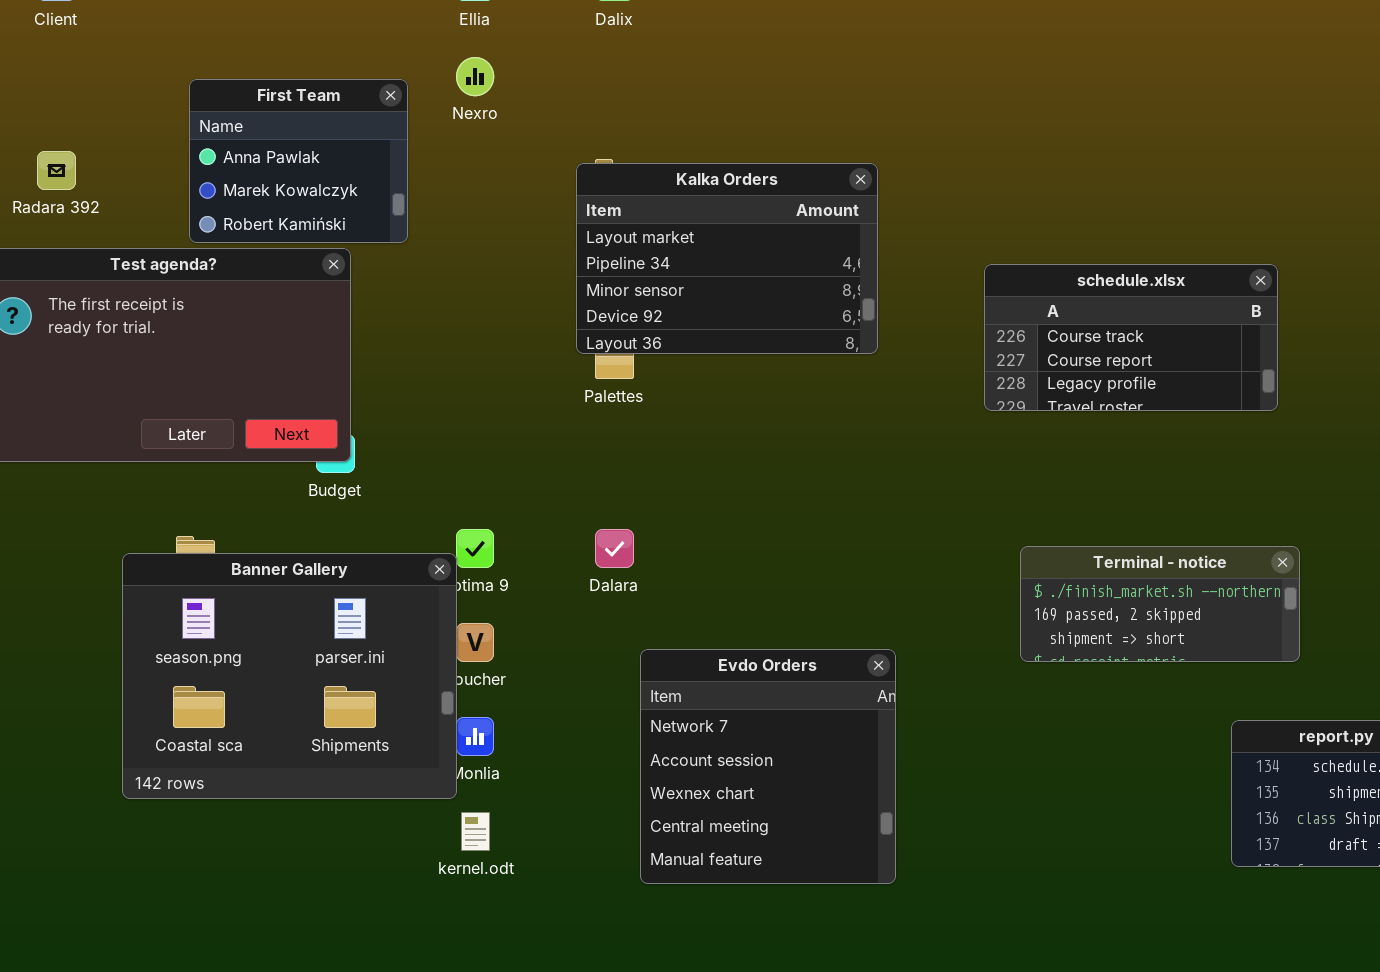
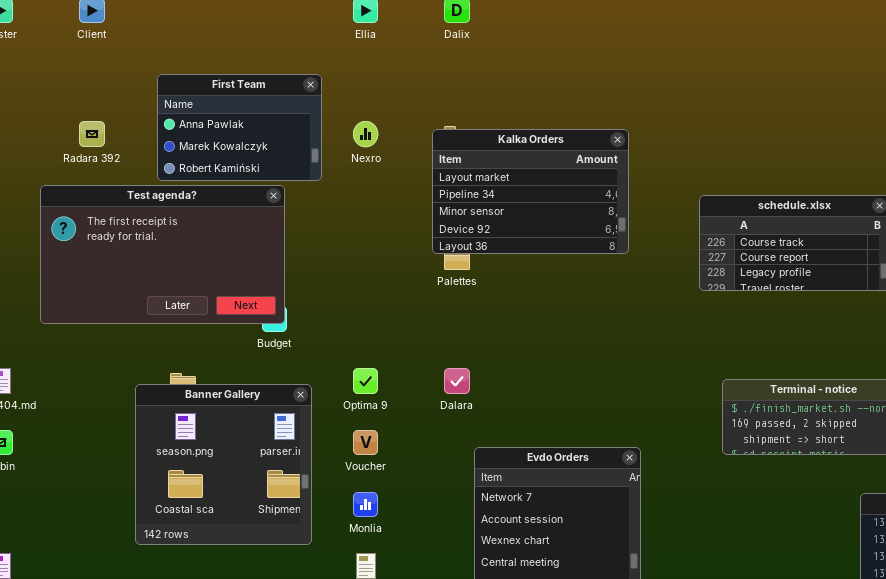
Nexro: [456,57,494,96] -> [353,121,378,147], moved
First Team: [189,79,408,243] -> [157,74,322,181], resized
Banner Gallery: [122,553,457,799] -> [135,384,312,545], resized

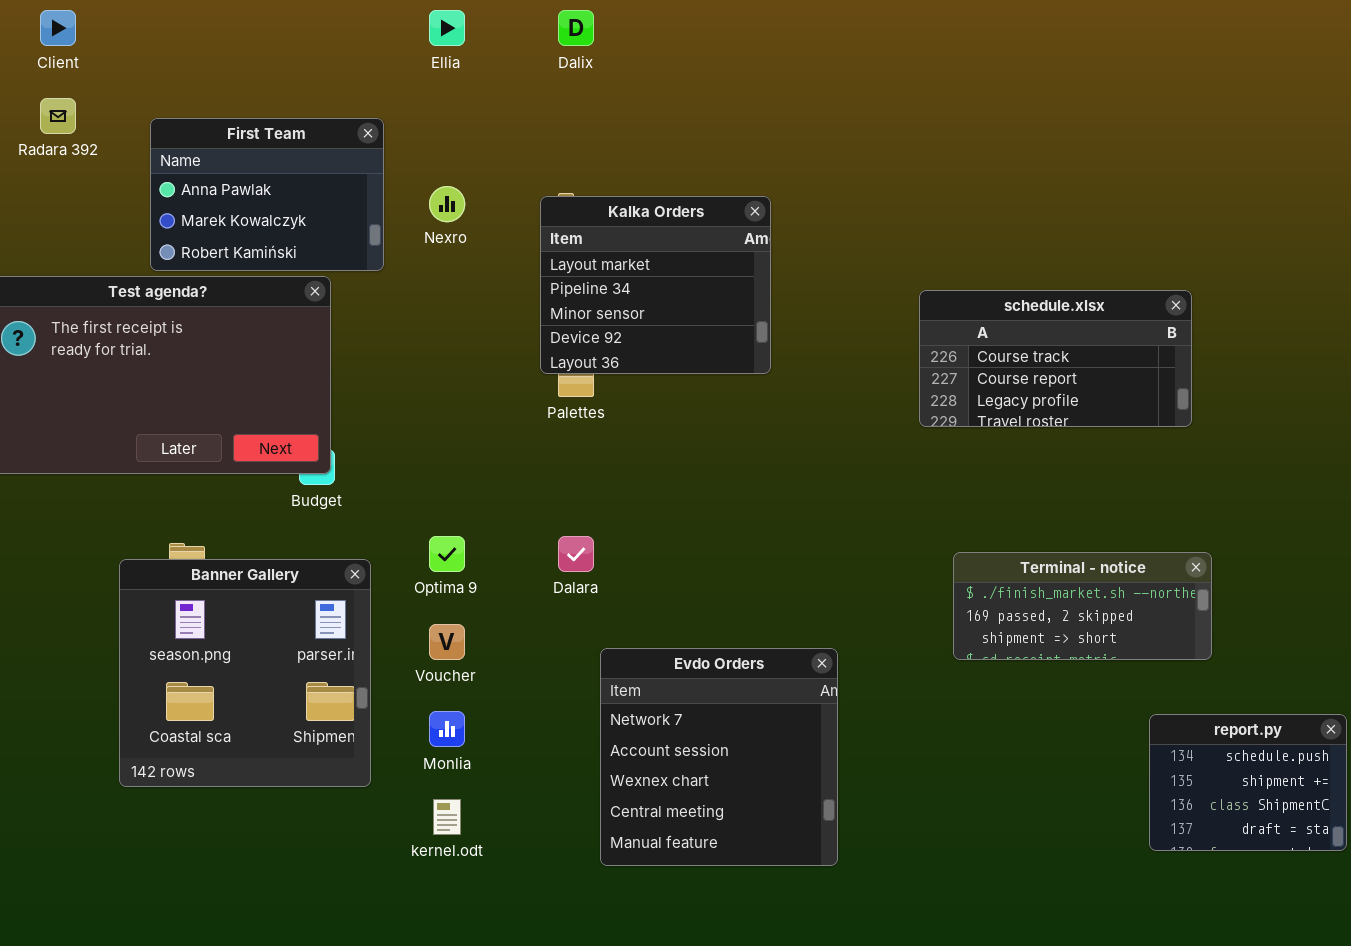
Radara 392: [79,121,105,147] -> [40,98,76,134], moved
Kalka Orders: [432,129,629,254] -> [540,196,771,374], resized

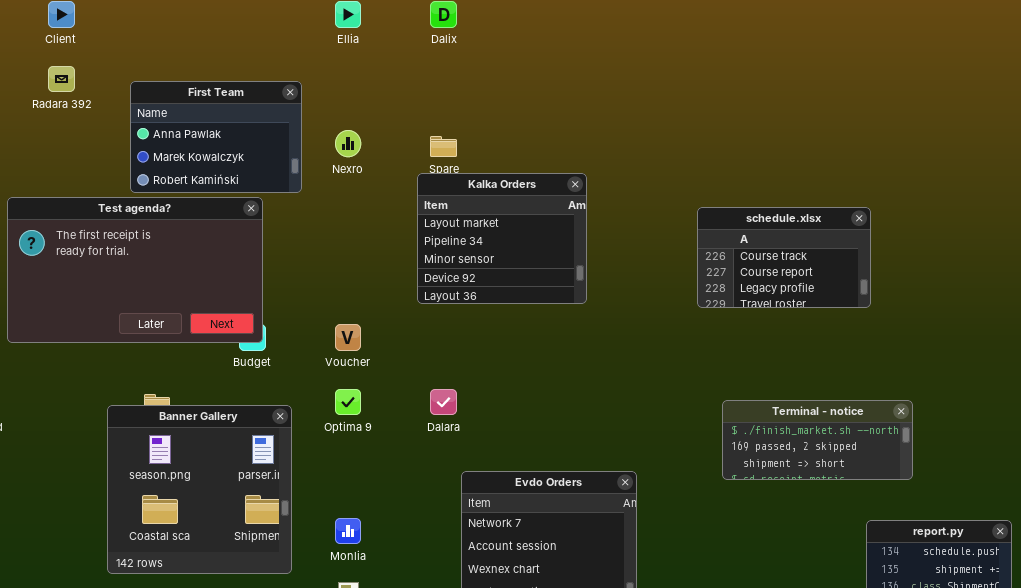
Kalka Orders: [540,196,771,374] -> [417,173,587,304], moved
schedule.xlsx: [919,290,1192,427] -> [697,207,871,308], resized
Voucher: [429,624,465,660] -> [335,324,361,351], moved

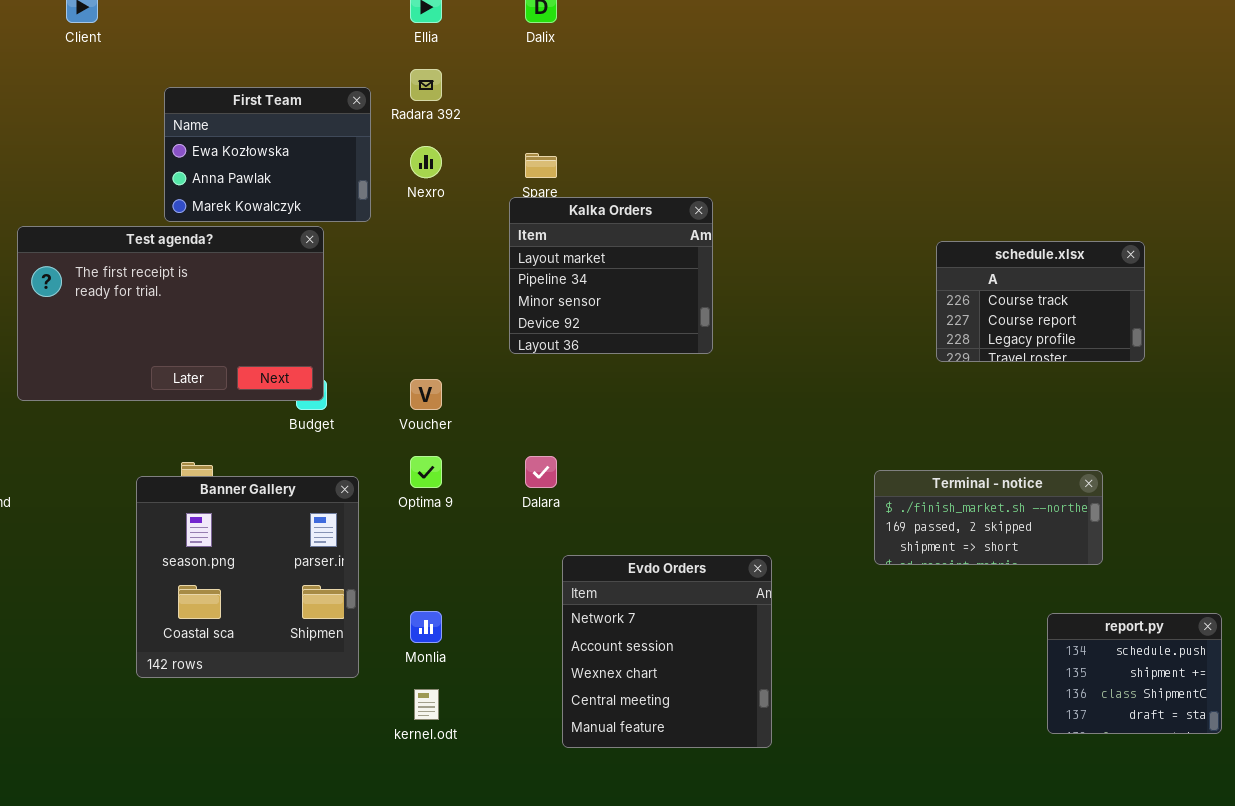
Radara 392: [48,66,75,92] -> [410,69,442,101], moved
First Team: [130,81,302,193] -> [164,87,371,222], scrolled up 1 row
schedule.xlsx: [697,207,871,308] -> [936,241,1145,362], moved

